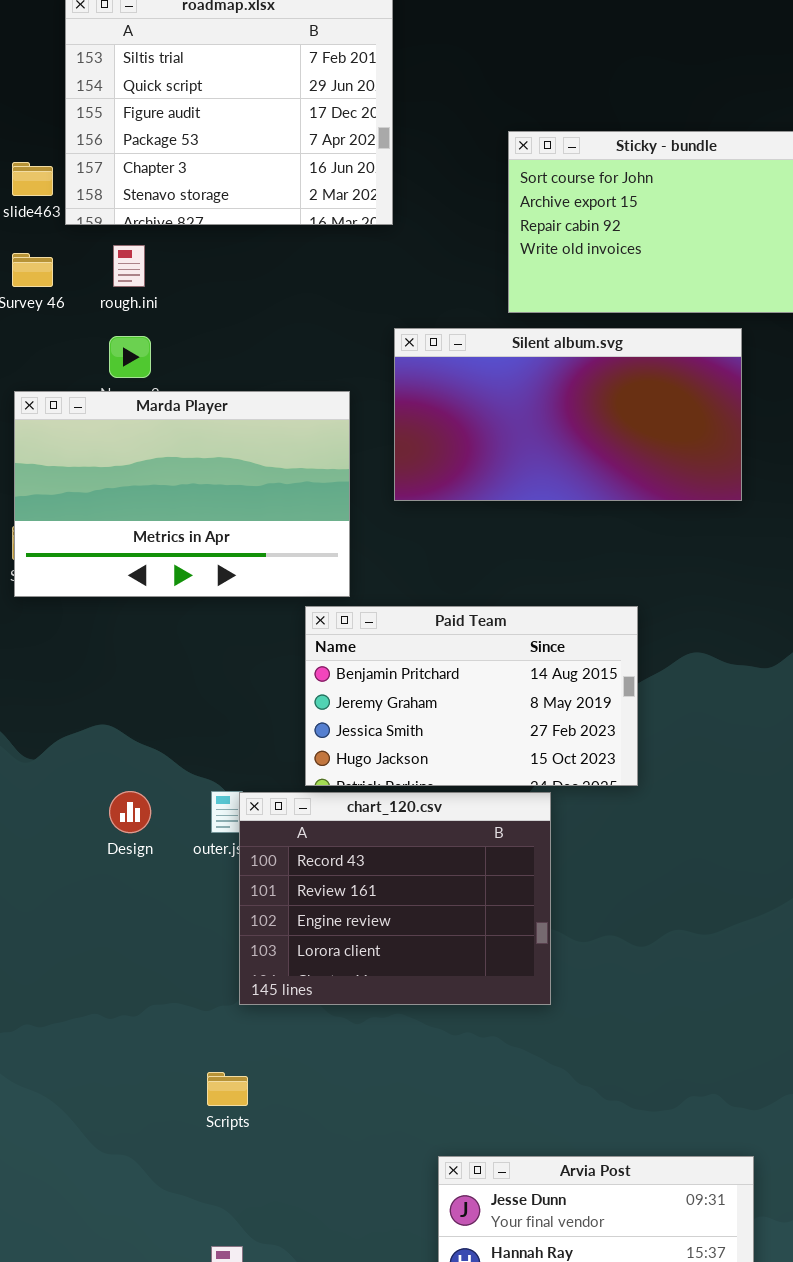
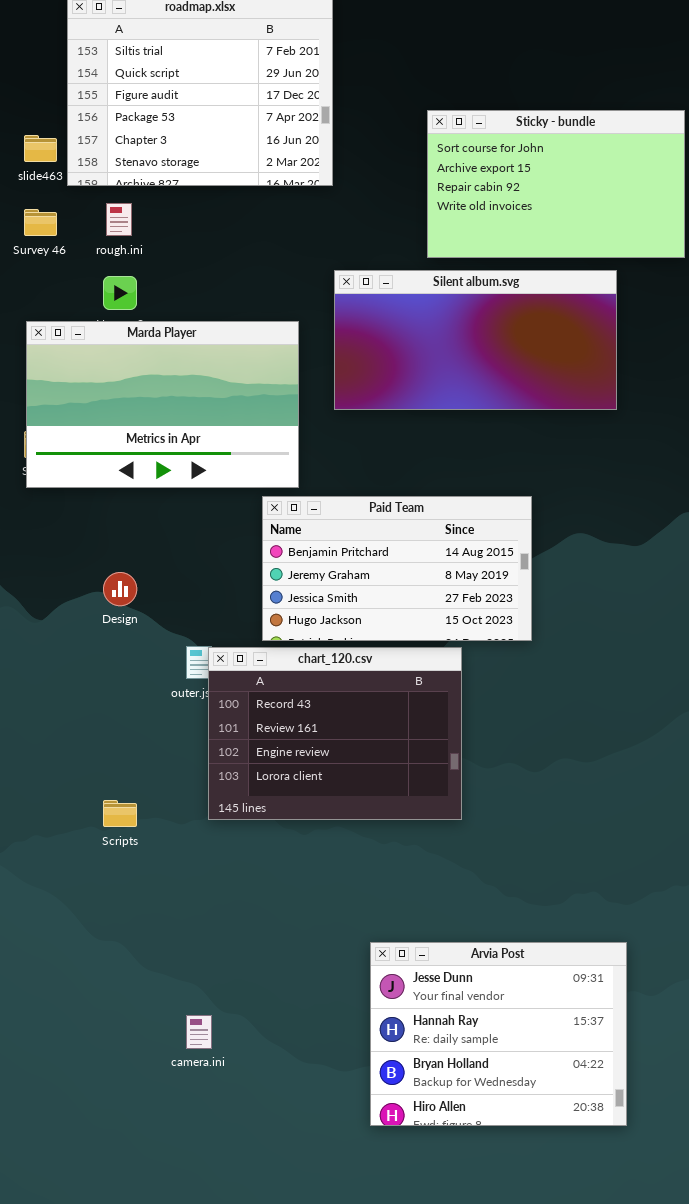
Design: [109,791,151,833] -> [103,572,137,606], moved
Scripts: [207,1072,248,1106] -> [103,800,137,827], moved

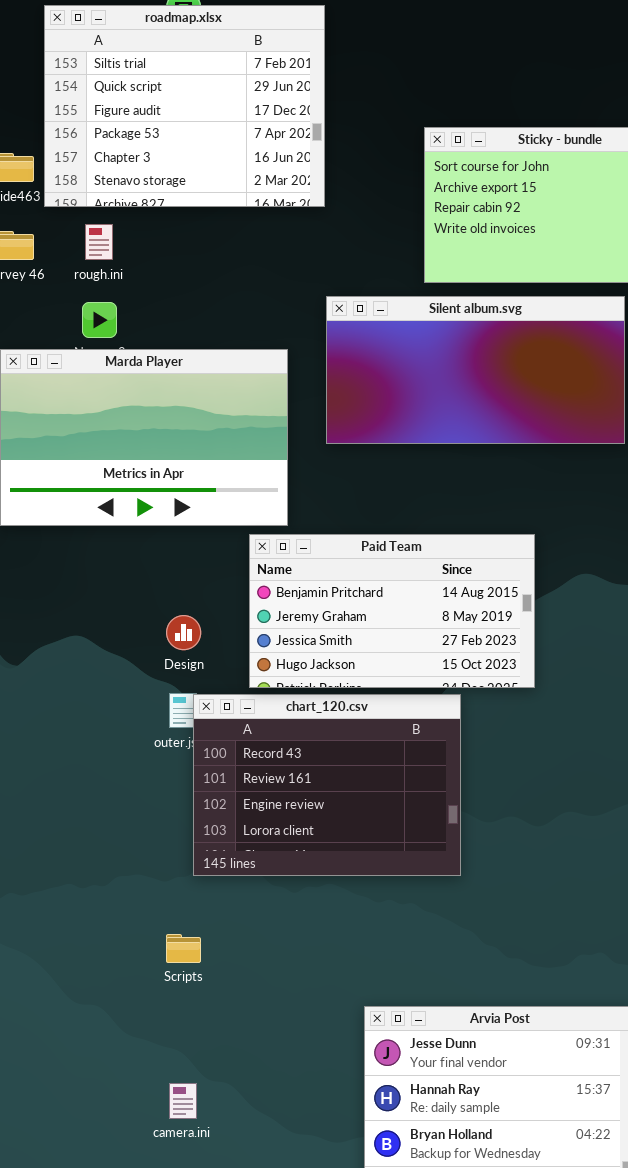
Design: [103,572,137,606] -> [166,615,201,650], moved
Scripts: [103,800,137,827] -> [166,934,201,963], moved

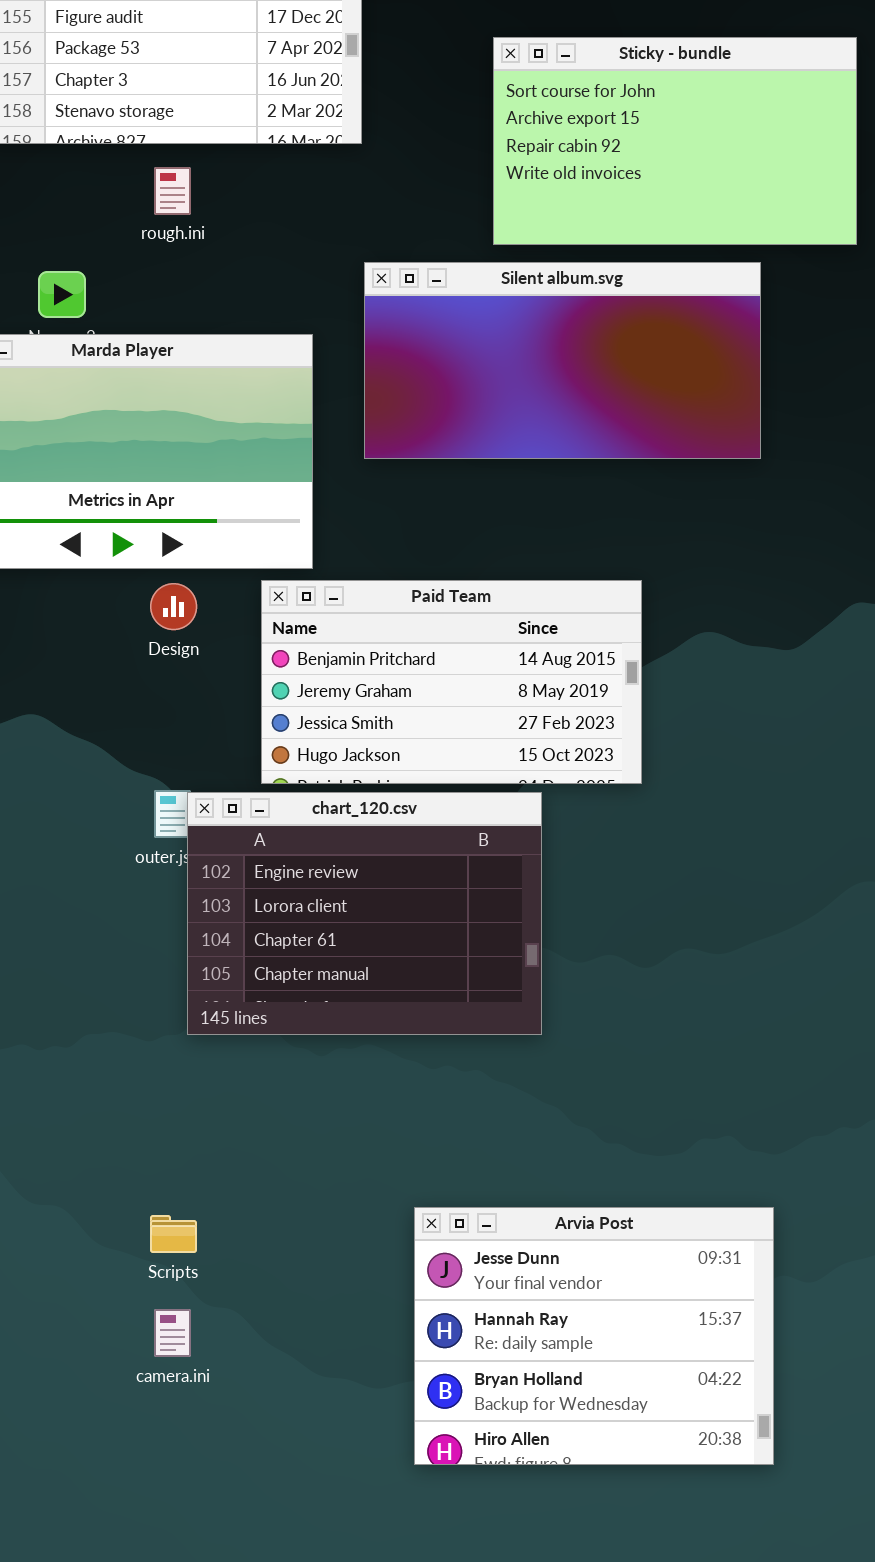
rough.ini: [85,224,113,260] -> [154,167,191,215], moved
Design: [166,615,201,650] -> [150,583,197,630], moved
chart_120.csv: [193,694,461,876] -> [187,792,542,1035], scrolled down 2 rows
Scripts: [166,934,201,963] -> [150,1215,197,1253], moved

